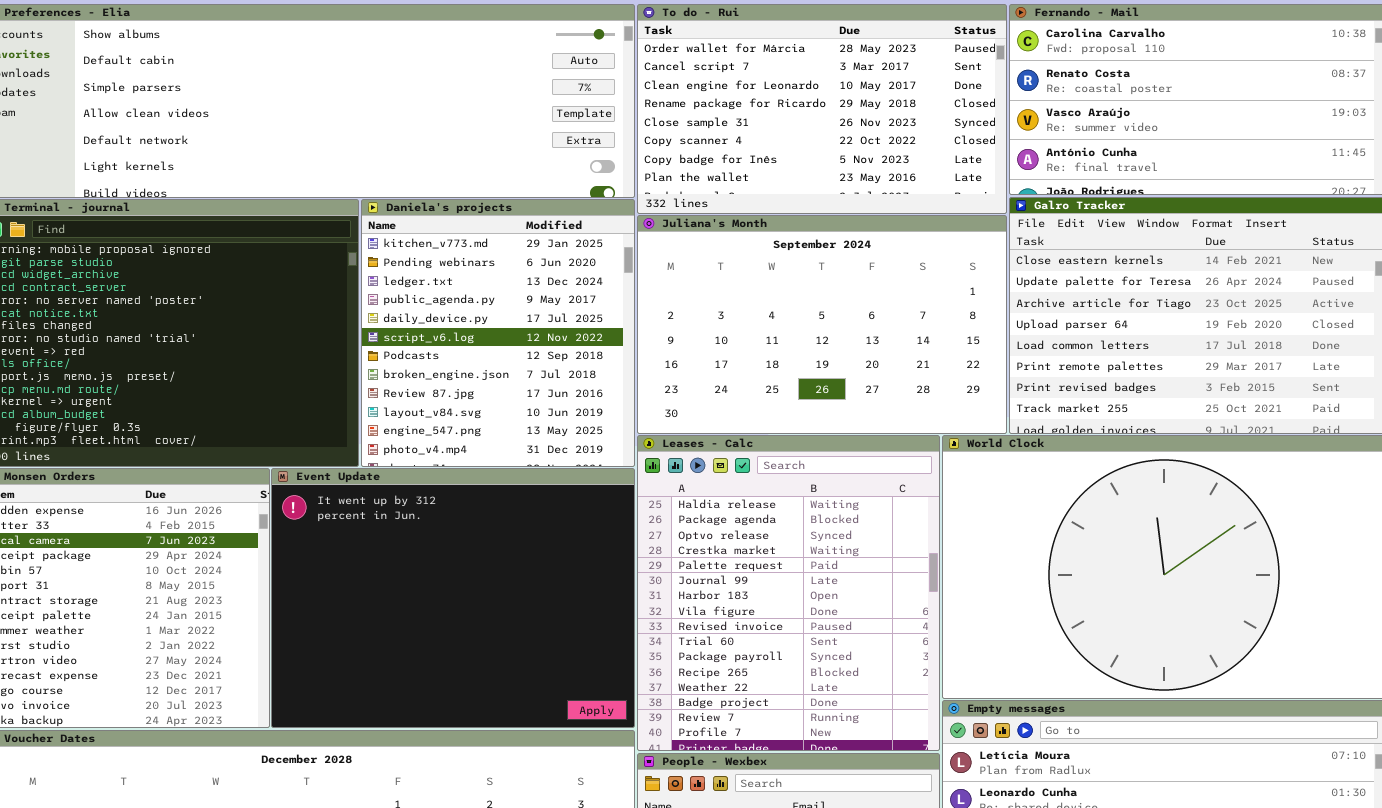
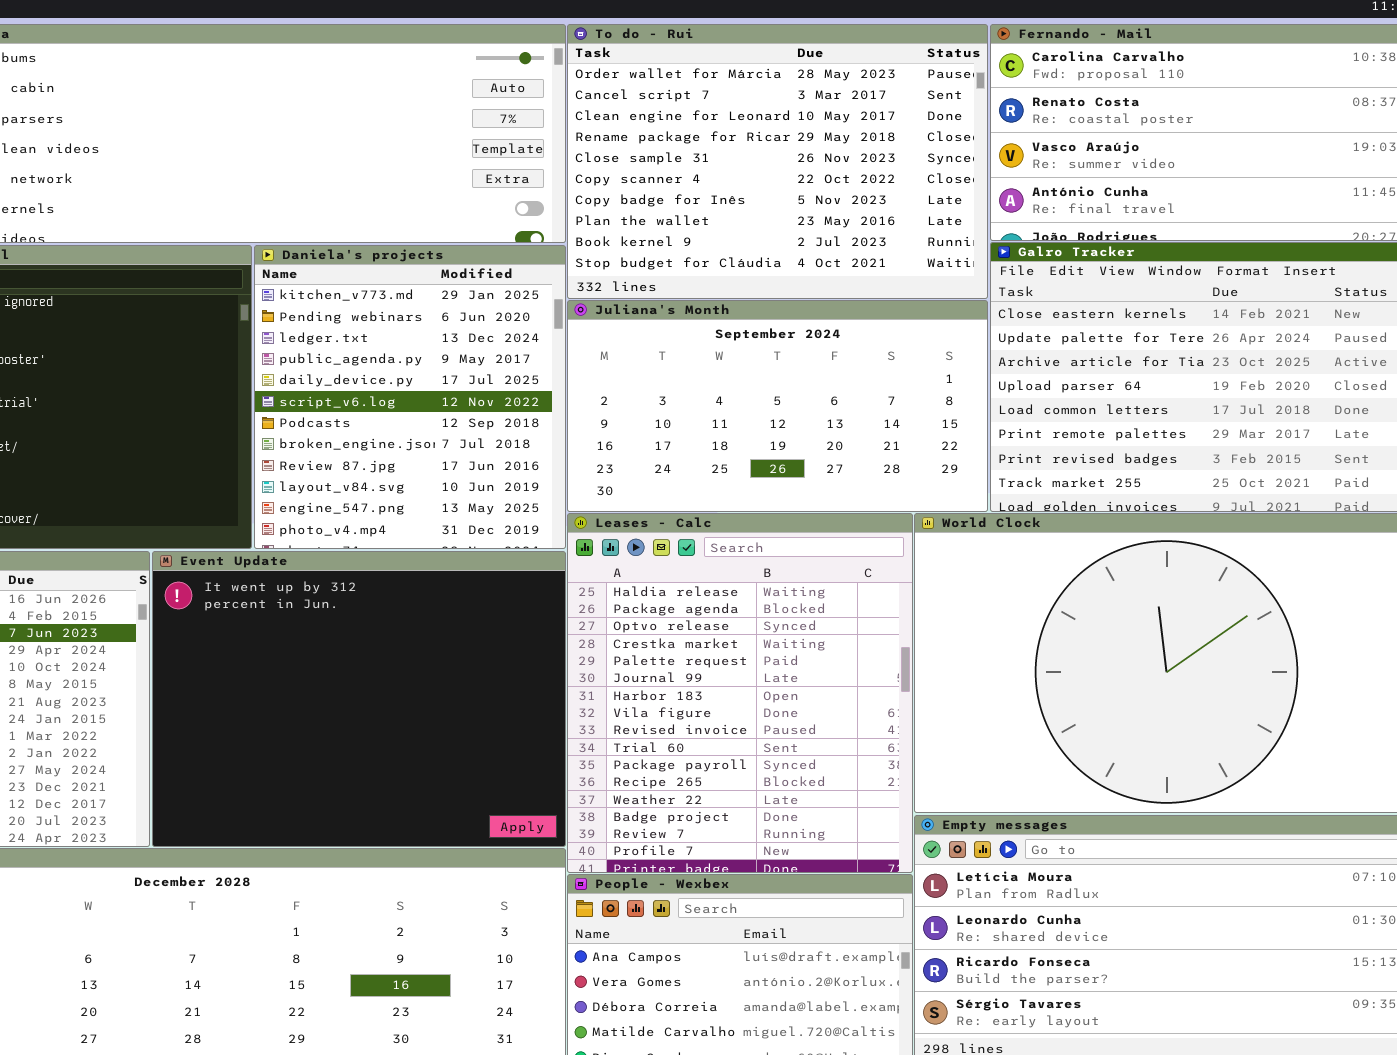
To do - Rui: [637,4,1007,214] -> [567,24,988,299], resized
Juliana's Month: [637,215,1007,434] -> [567,300,988,512], resized

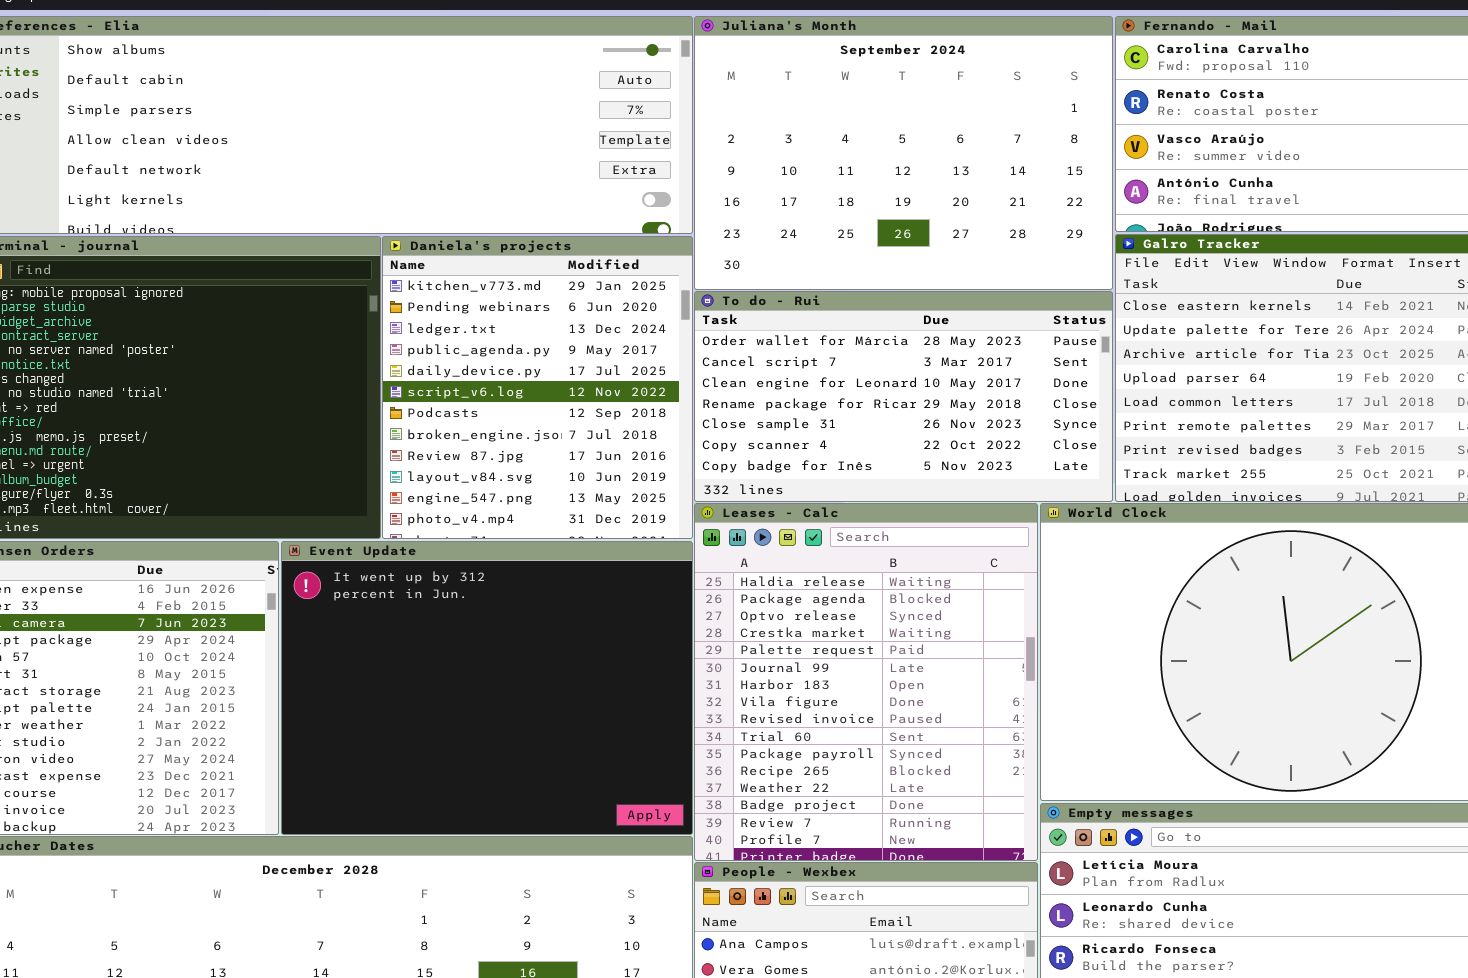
To do - Rui: [567,24,988,299] -> [694,291,1113,502], moved, resized
Juliana's Month: [567,300,988,512] -> [694,16,1113,290], moved, resized

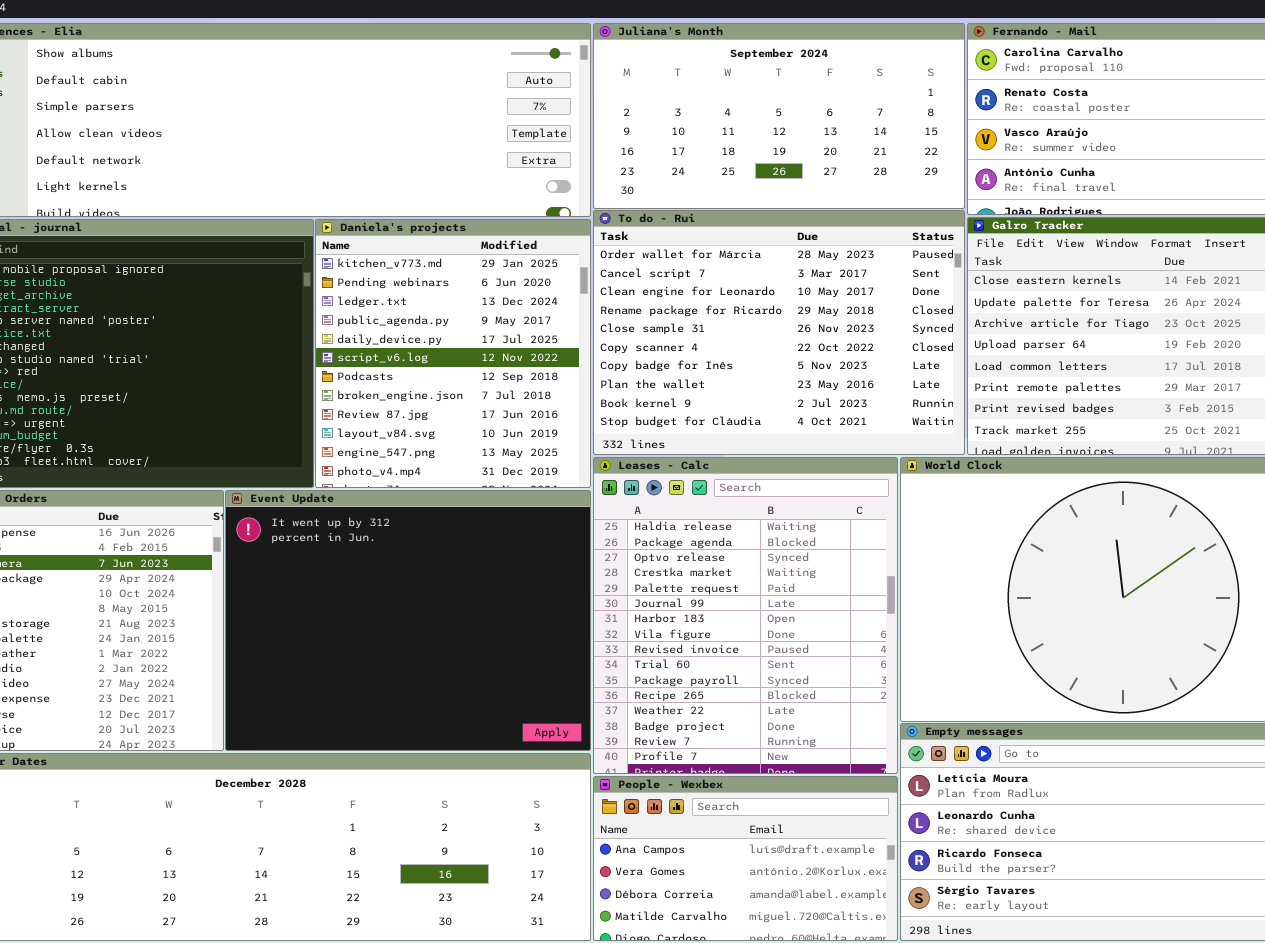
Juliana's Month: [694,16,1113,290] -> [593,23,965,209], resized
To do - Rui: [694,291,1113,502] -> [593,210,965,455], resized

